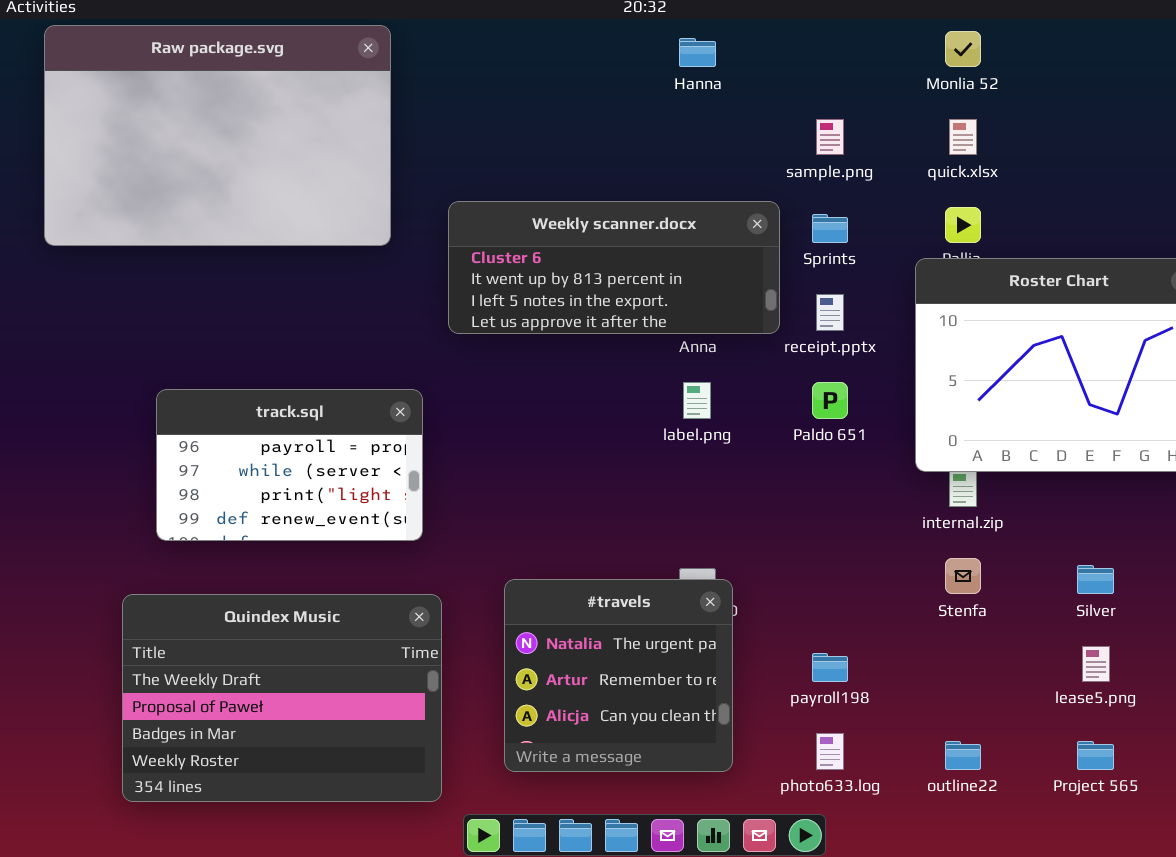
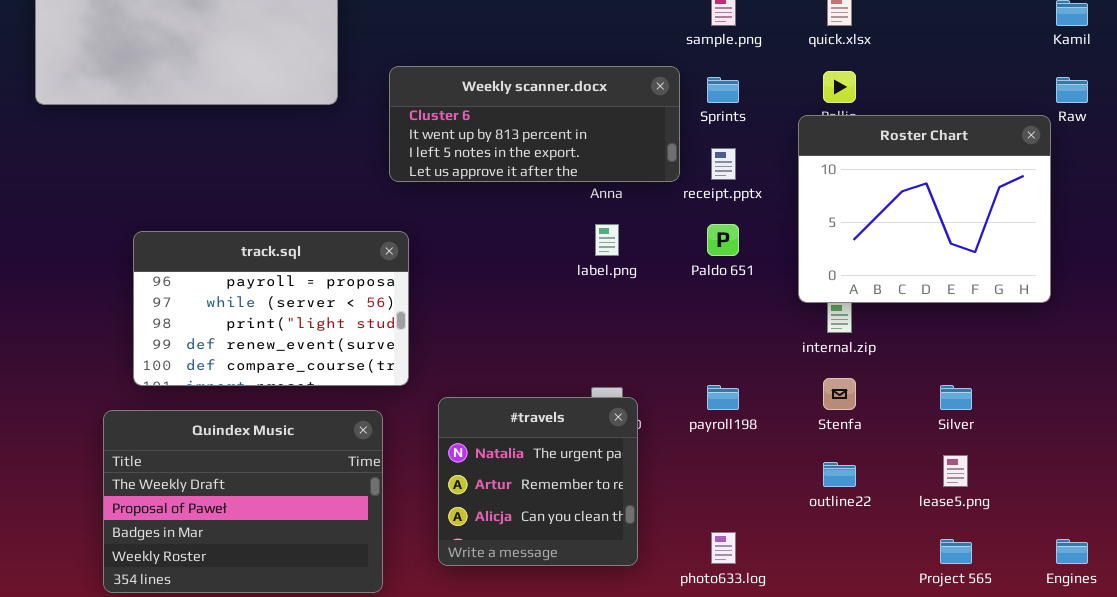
track.sql: [156,389,423,541] -> [133,231,409,386], resized
payroll198: [812,653,848,682] -> [707,385,739,410], moved
outline22: [945,741,981,770] -> [823,462,856,487], moved

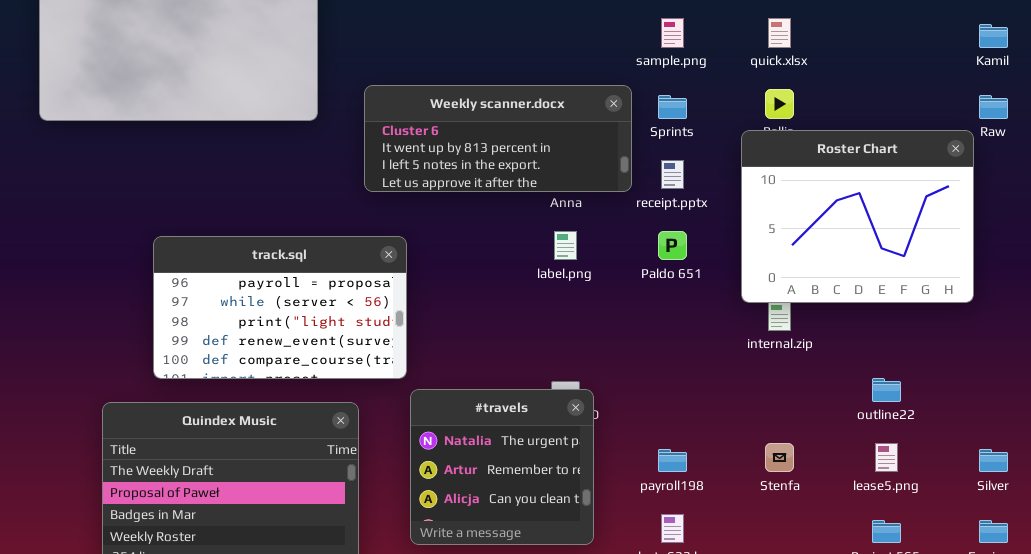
track.sql: [133,231,409,386] -> [153,236,407,379], moved
Stenfa: [823,378,856,410] -> [765,443,794,472], moved
payroll198: [707,385,739,410] -> [658,449,687,472], moved
Silver: [940,385,972,410] -> [979,449,1008,472], moved
outline22: [823,462,856,487] -> [872,378,901,402], moved

